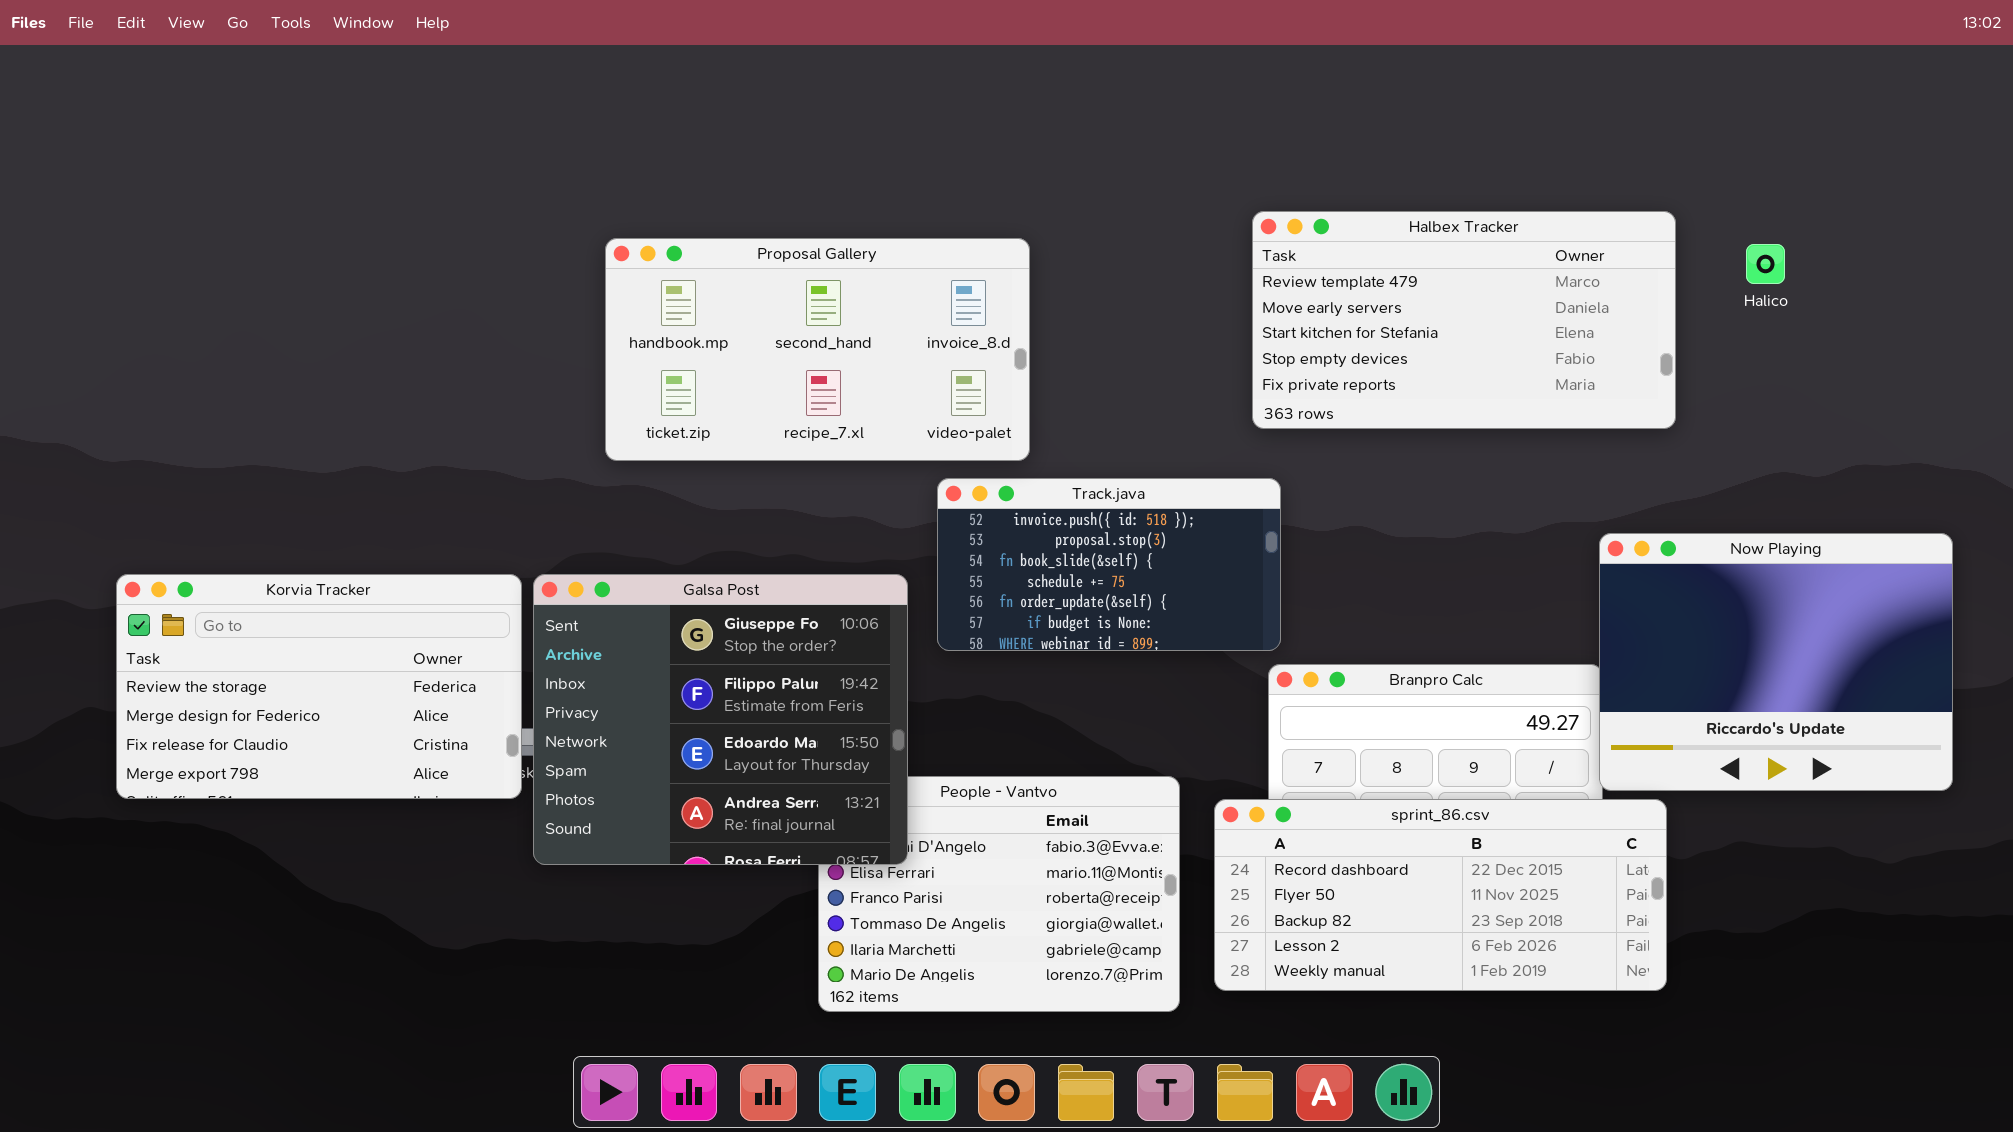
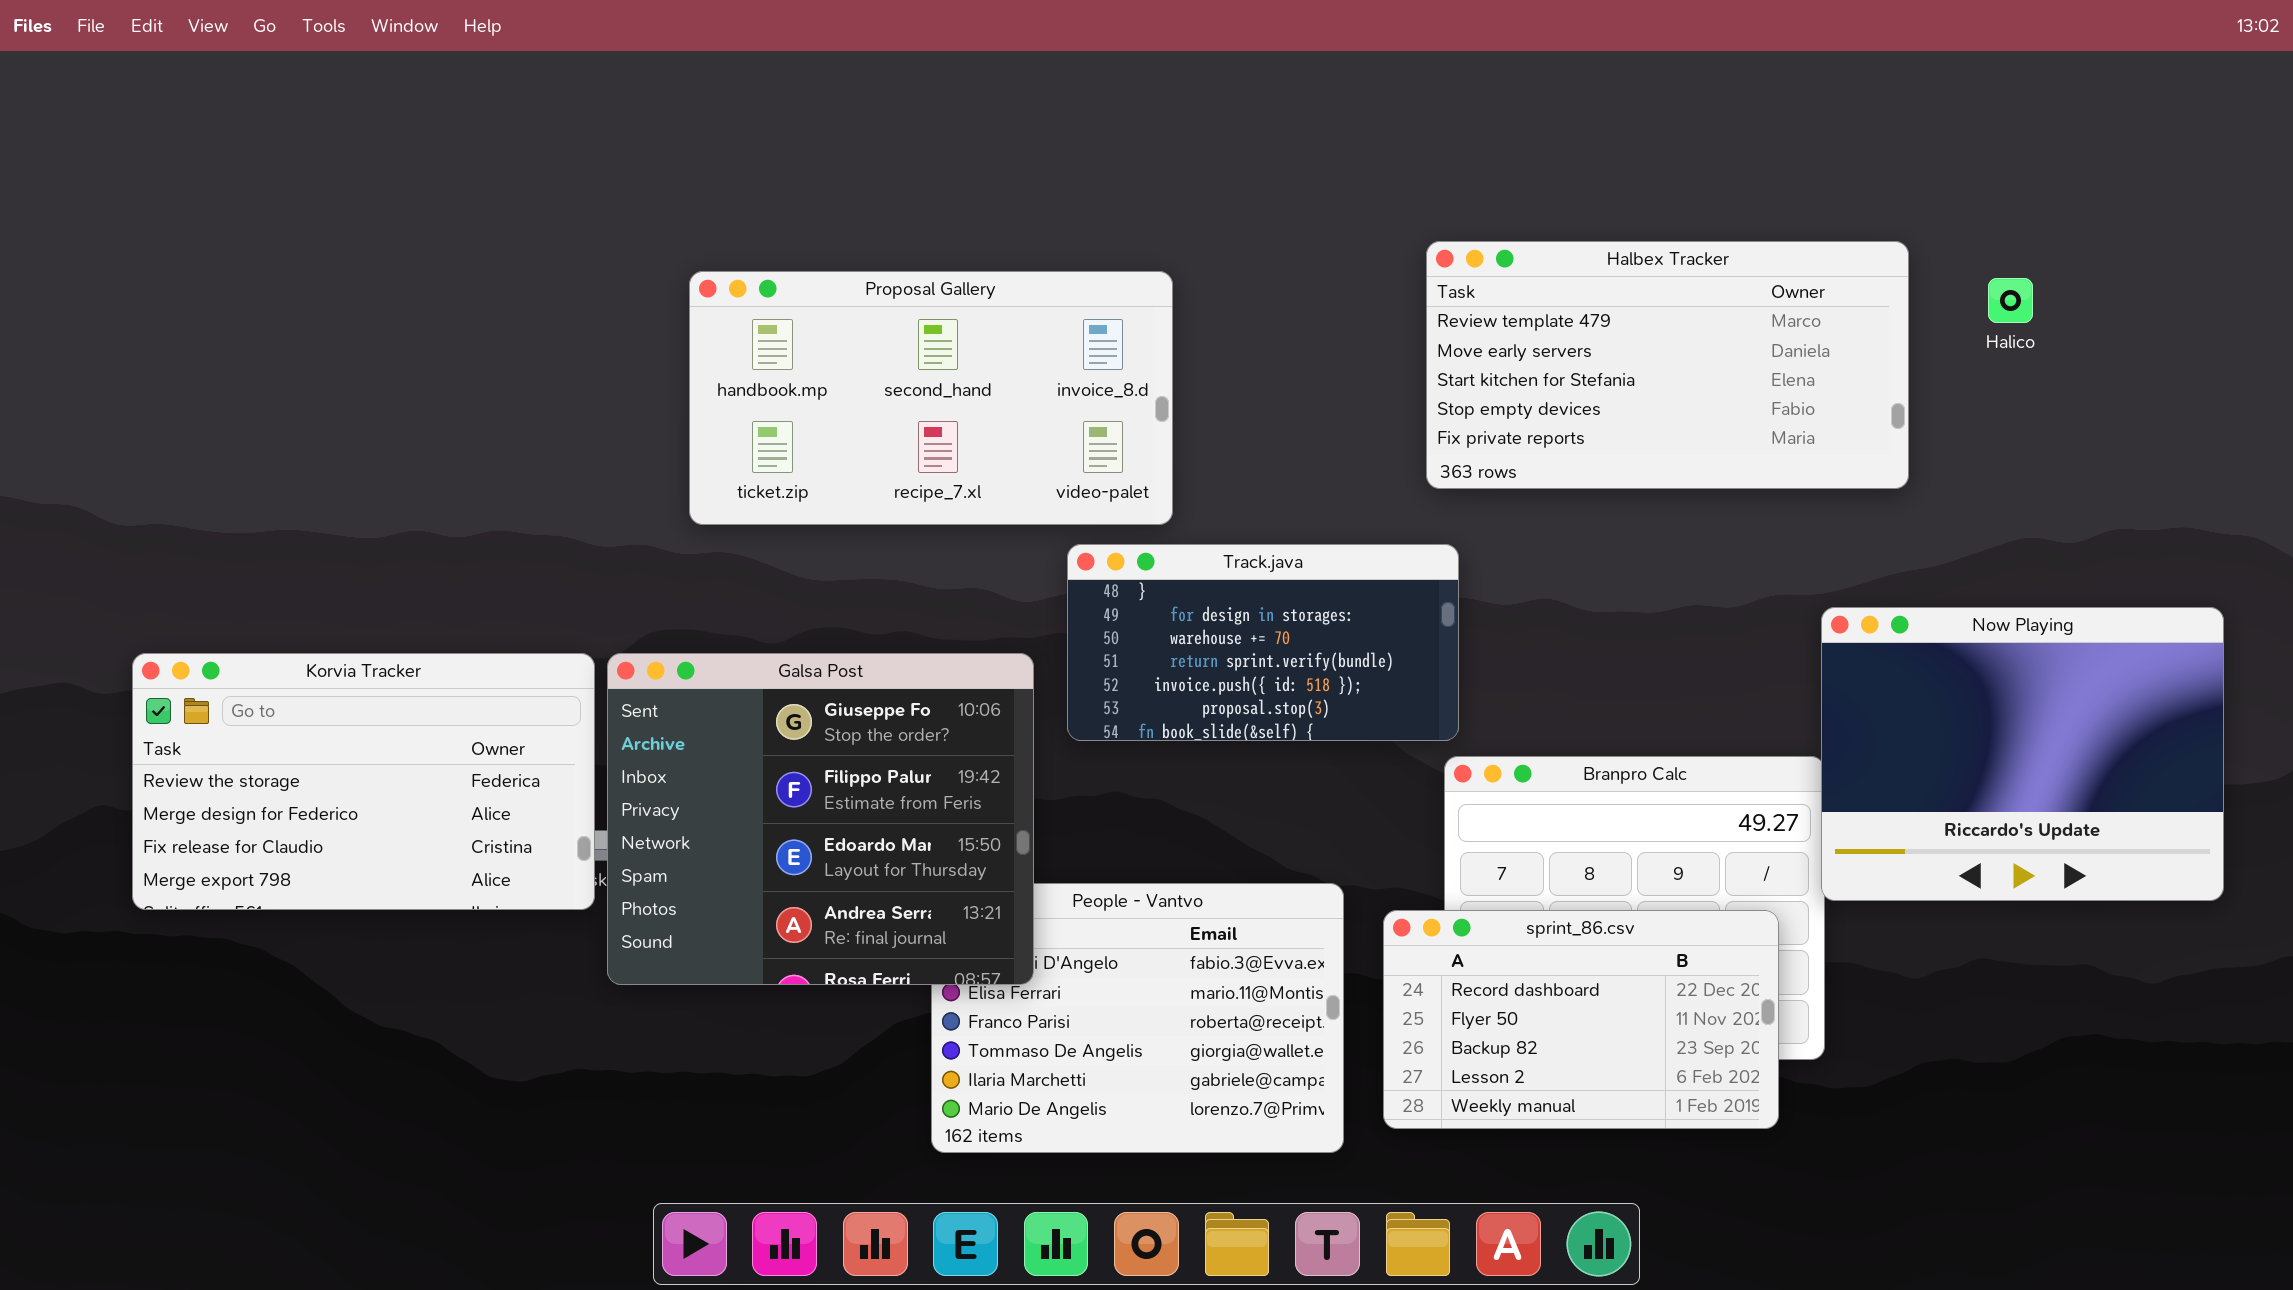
Track.java: [937,478,1281,651] -> [1067,544,1459,741], scrolled up 4 rows
sprint_86.csv: [1214,799,1667,991] -> [1383,910,1779,1129], resized

